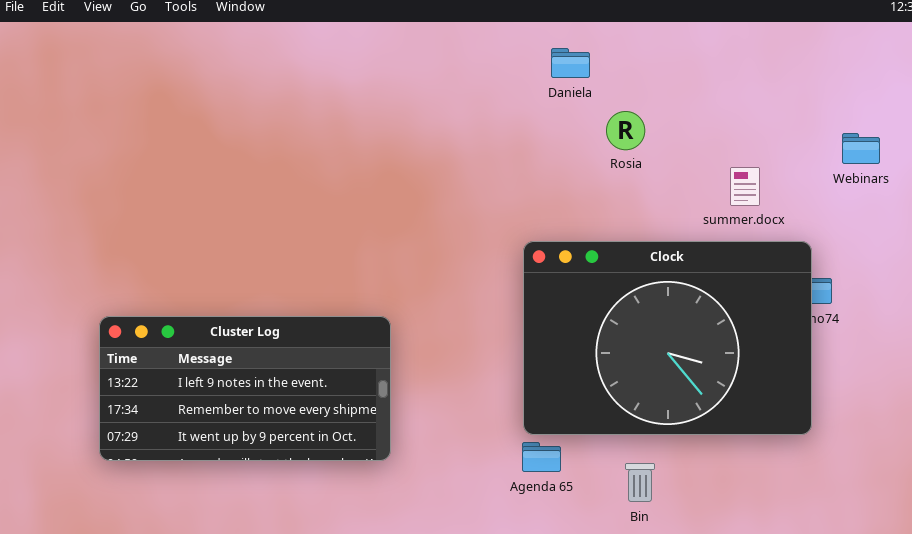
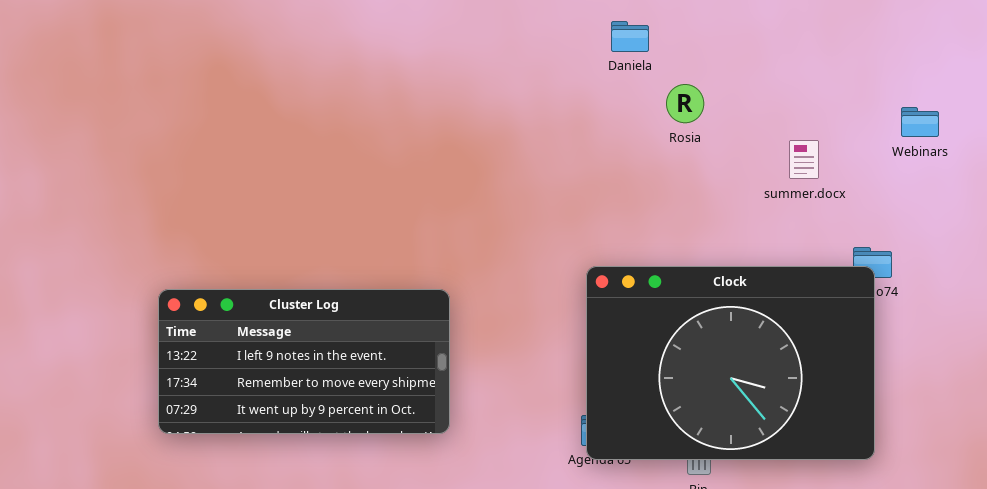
Clock: [523,241,812,435] -> [586,266,875,460], moved

